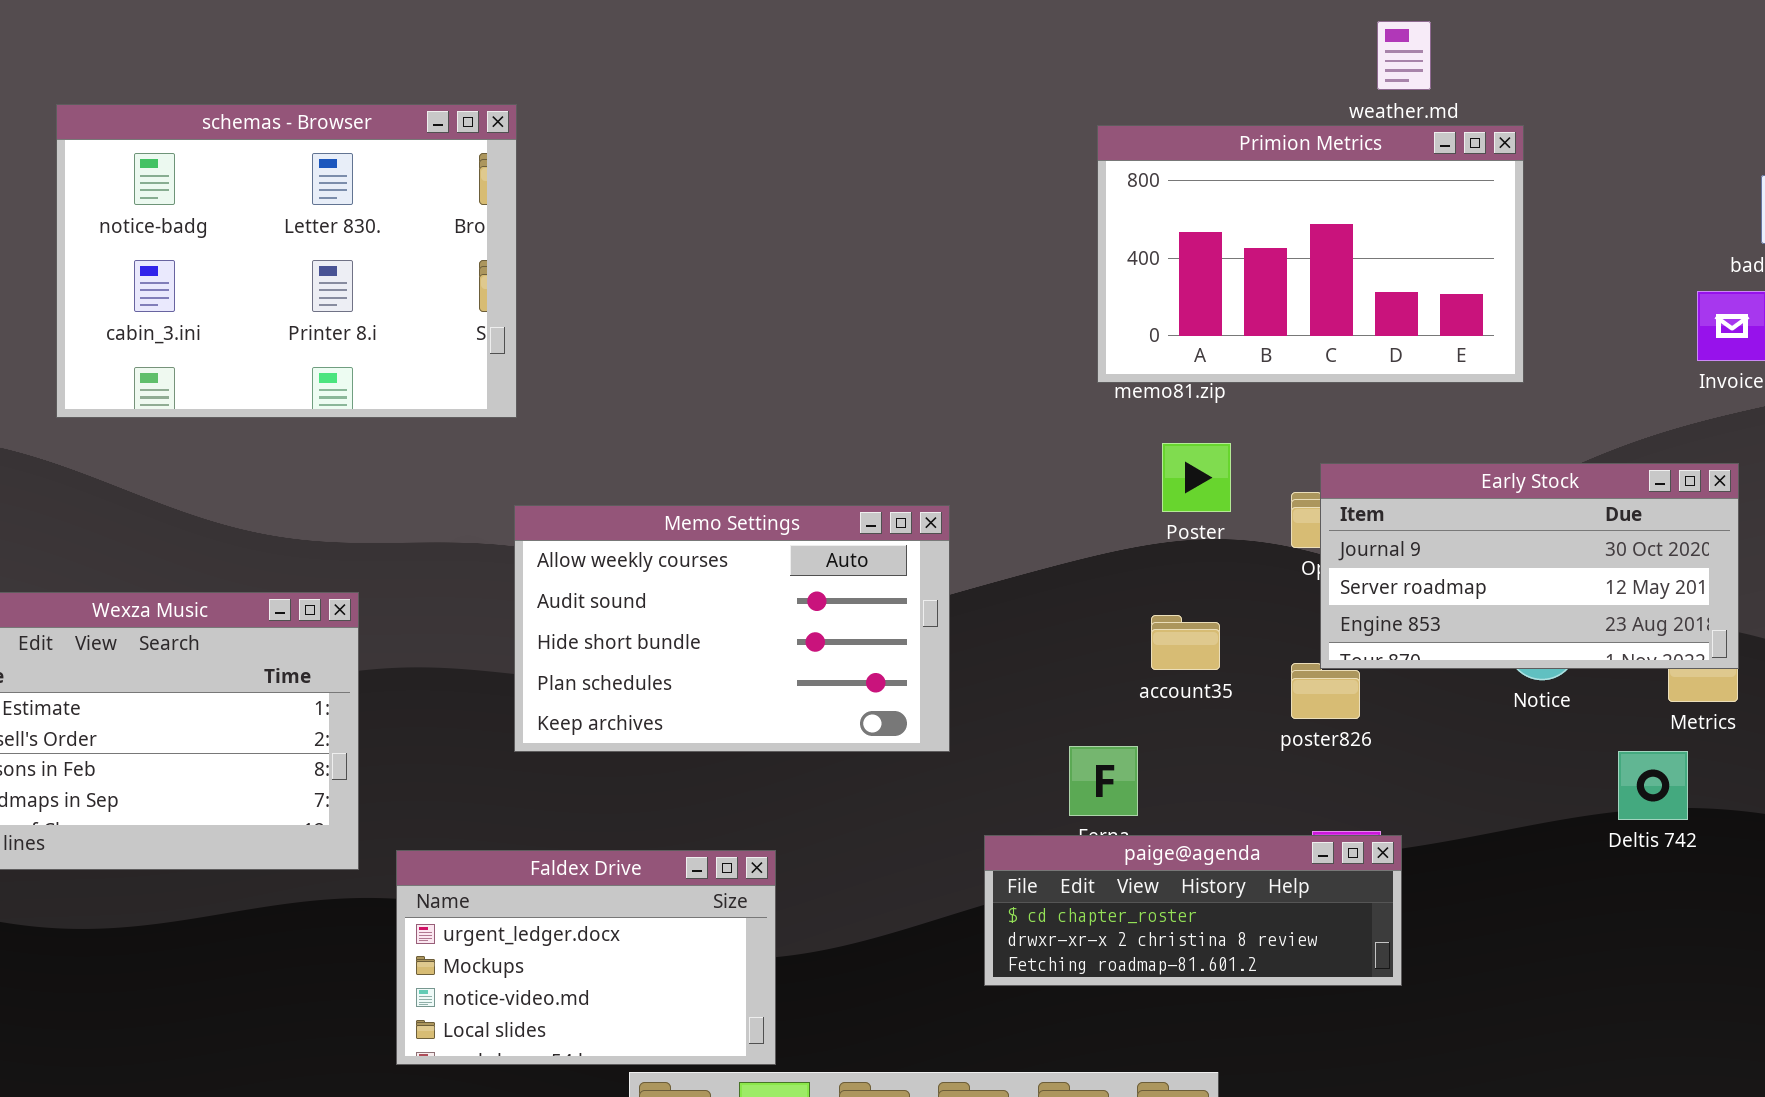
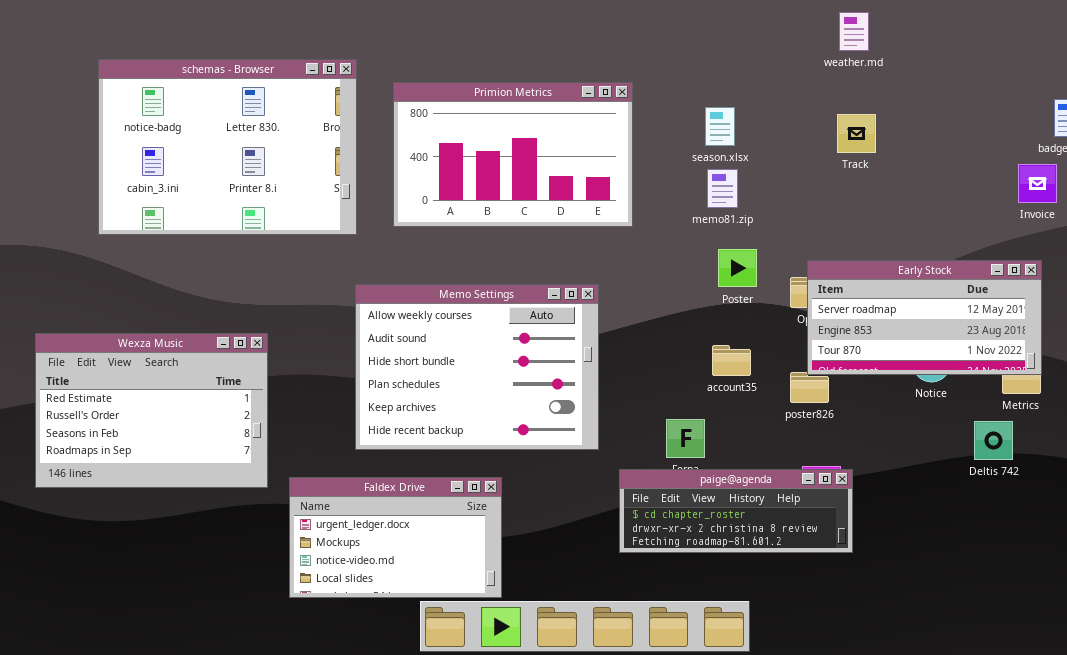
Primion Metrics: [1097,125,1524,383] -> [393,82,633,227], moved
Early Stock: [1320,463,1739,669] -> [807,260,1042,375], scrolled down 1 row
Memo Settings: [514,505,950,752] -> [355,284,599,450], resized

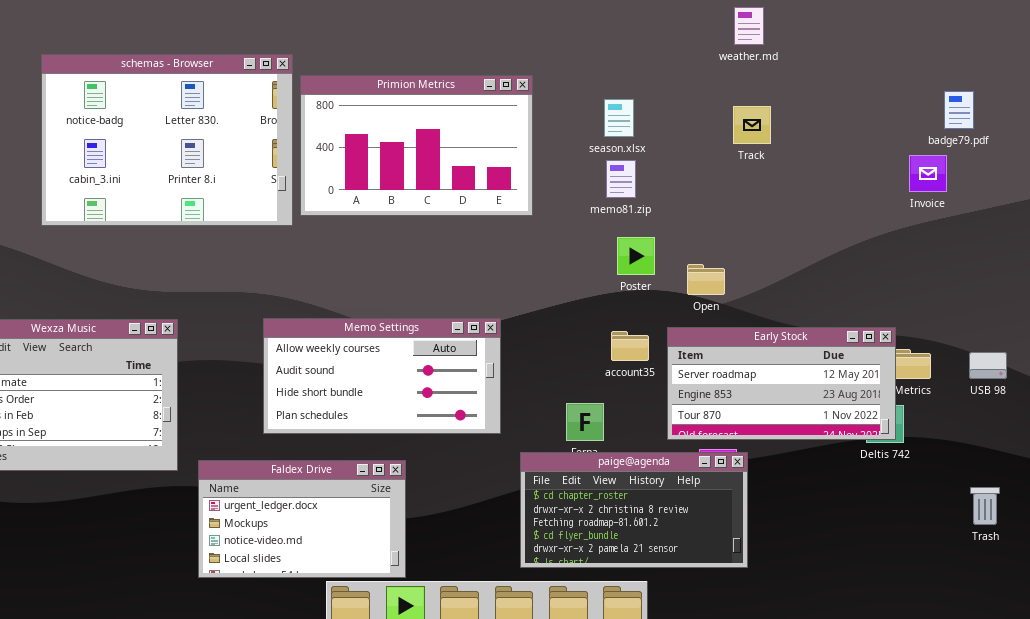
schemas - Browser: [98,59,357,235] -> [41,54,293,226], moved
Early Stock: [807,260,1042,375] -> [667,327,896,440], moved
Memo Settings: [355,284,599,450] -> [263,318,501,434], resized
paige@agenda: [619,469,853,553] -> [520,452,748,568], resized

